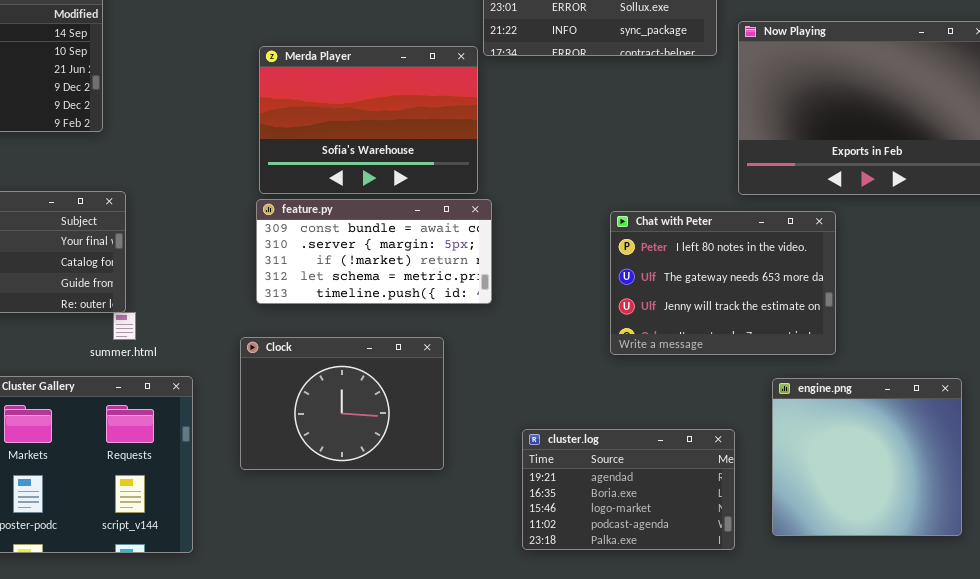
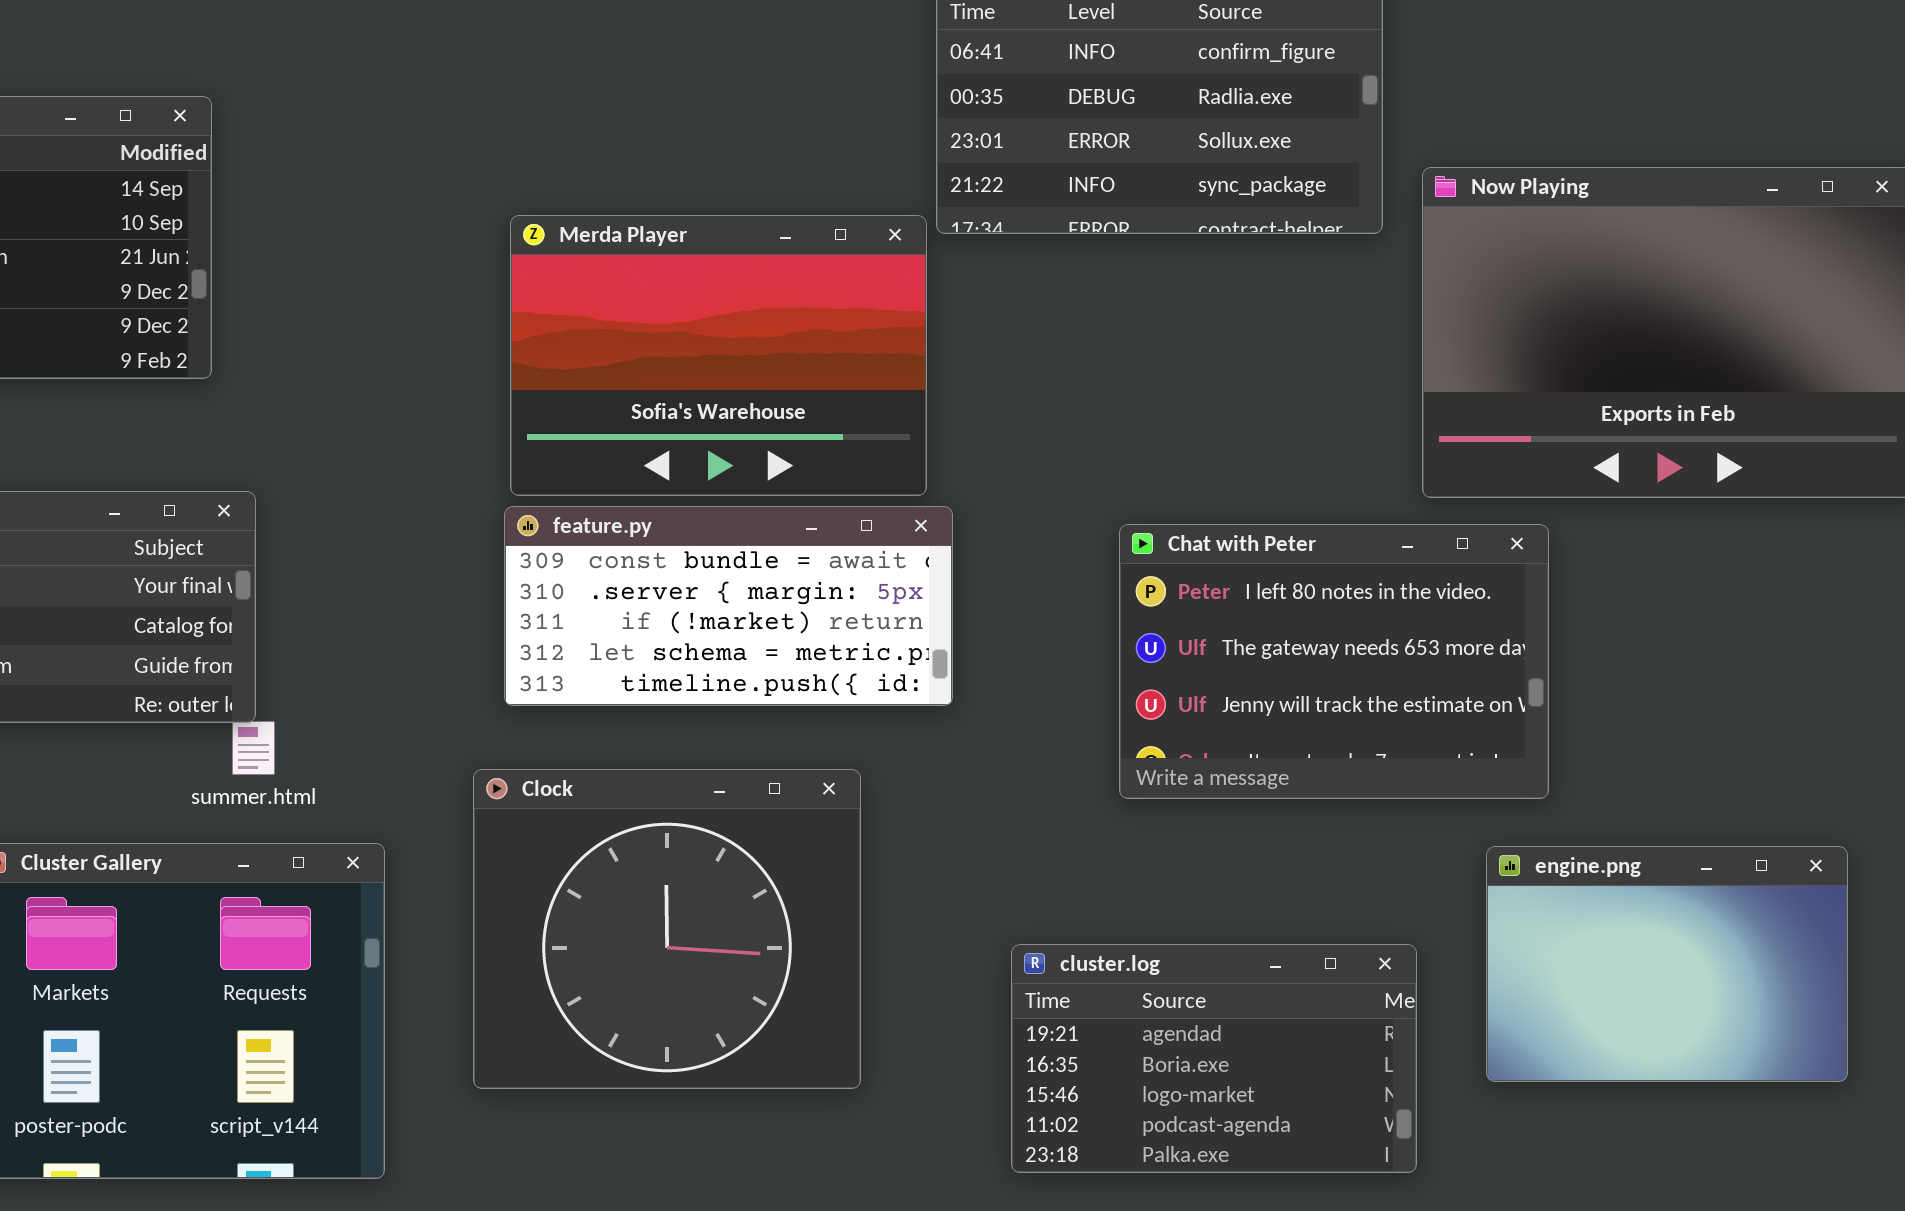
Chat with Peter: [610,211,836,355] -> [1119,524,1549,799], moved
Clock: [240,337,444,470] -> [473,769,861,1089], resized
engine.png: [772,378,962,536] -> [1486,846,1848,1082], resized

